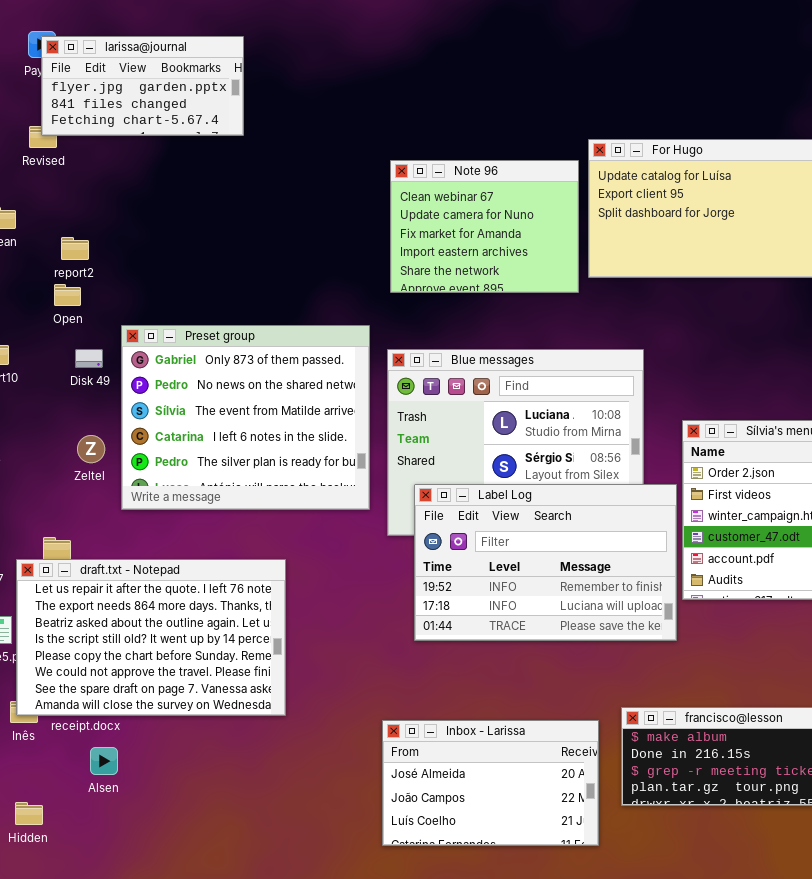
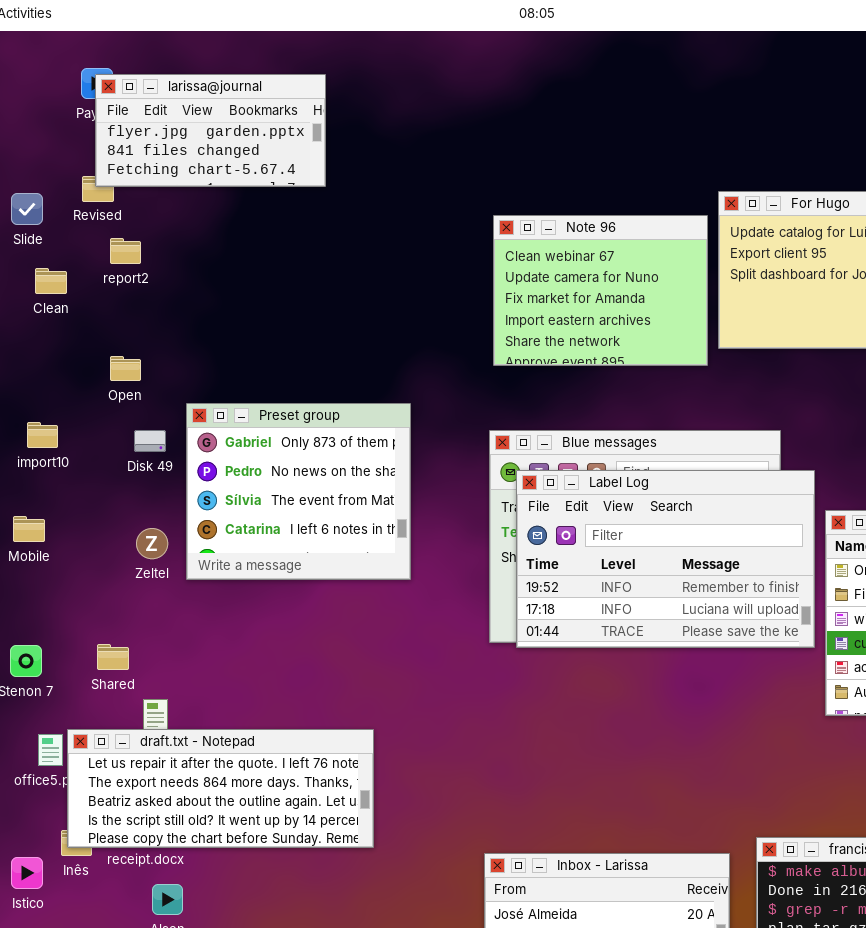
report2: [61,237,89,260] -> [110,238,141,264], moved
Preset group: [121,325,370,510] -> [186,403,411,580], resized
Label Log: [414,484,677,641] -> [516,470,815,648], moved
draft.txt - Notepad: [16,559,286,716] -> [67,729,374,848], resized

